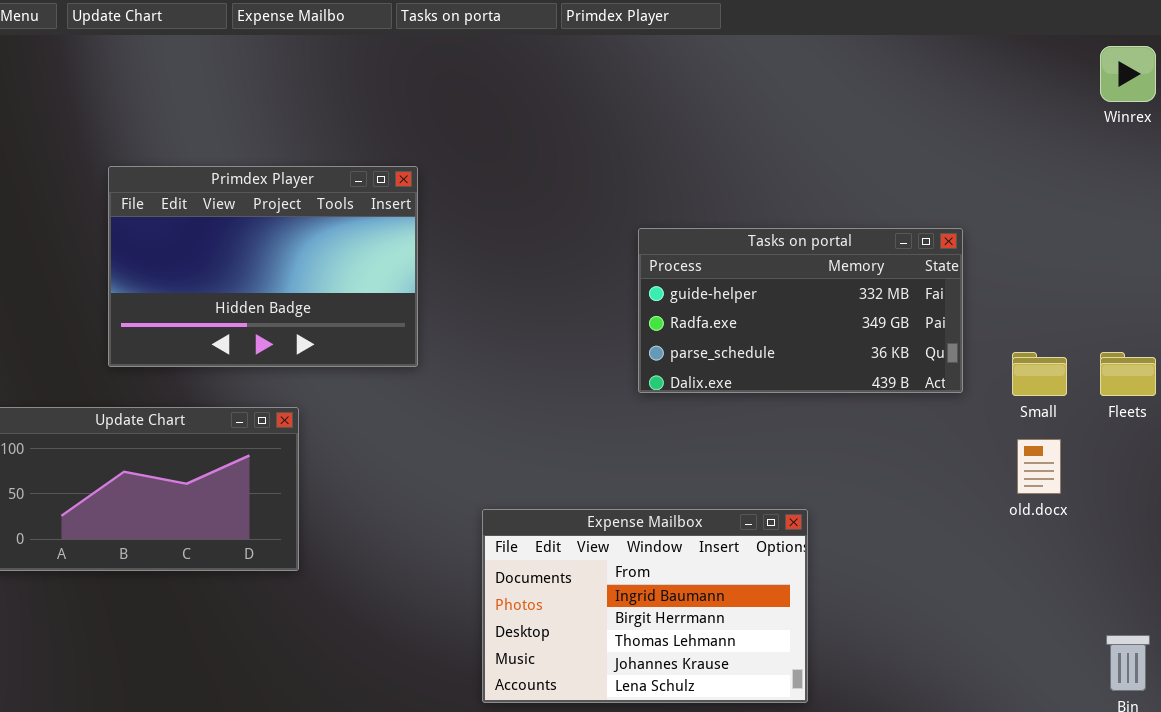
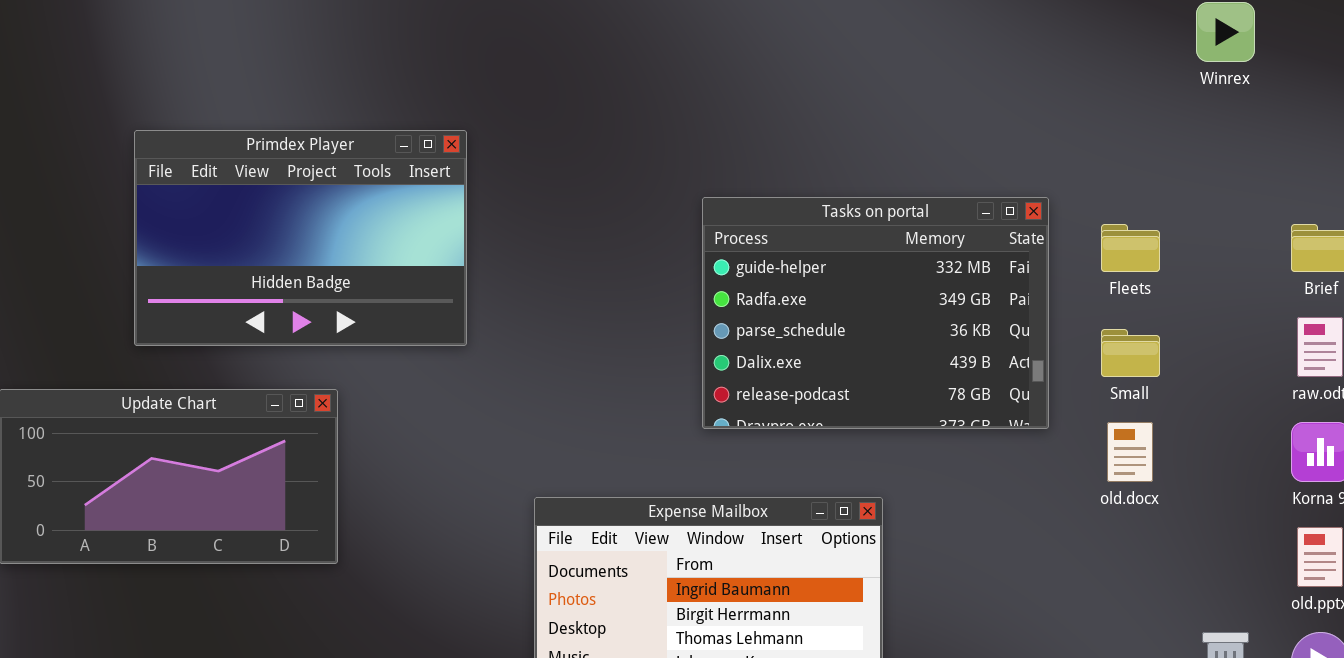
Tasks on portal: [638,228,963,393] -> [702,197,1049,429], resized
Fleets: [1100,352,1156,396] -> [1101,224,1160,272], moved

